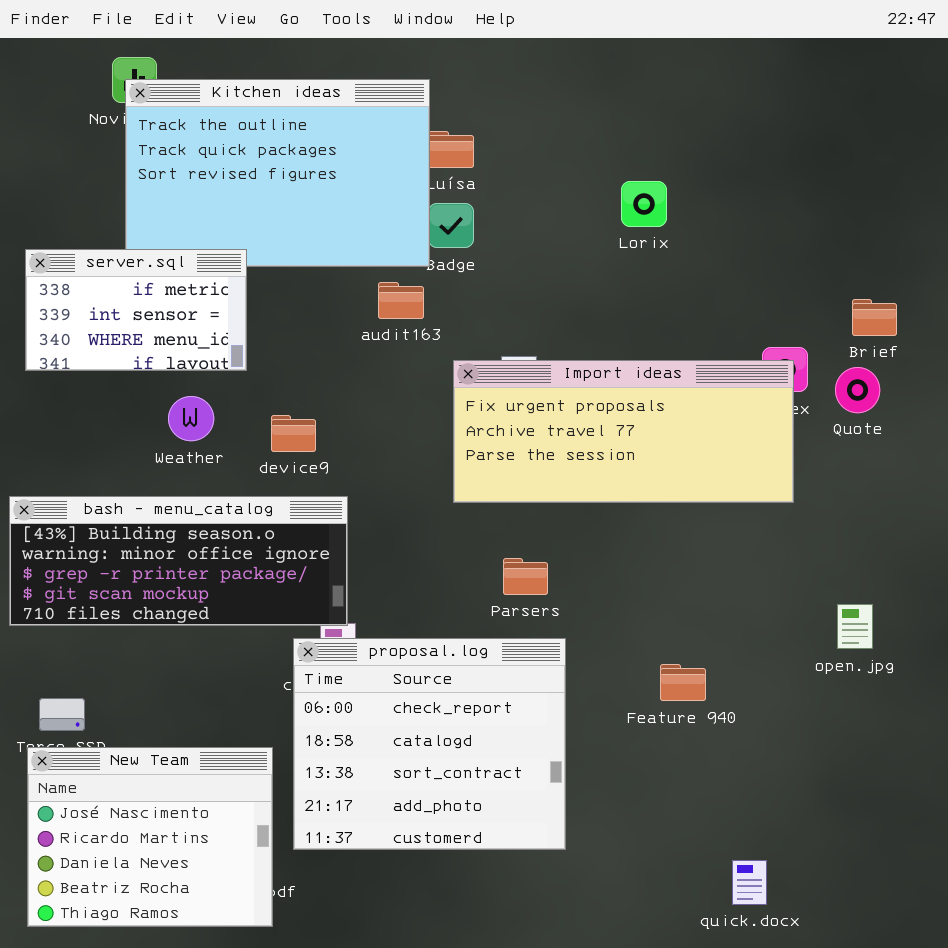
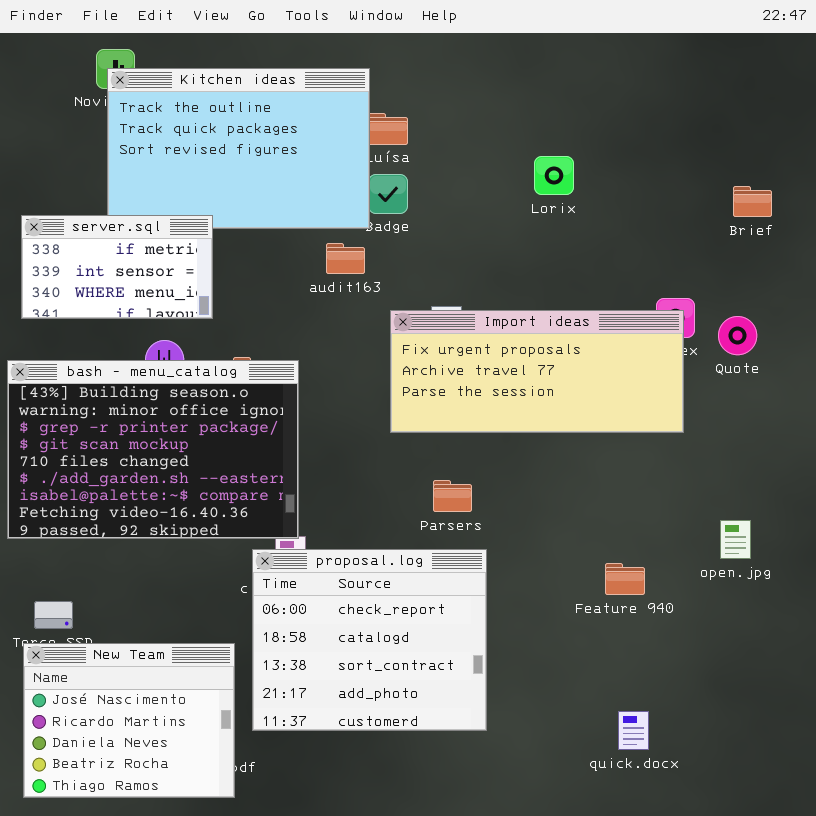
Brief: [852,299,897,336] -> [733,186,772,217], moved
bash - menu_catalog: [9,496,348,626] -> [7,360,299,539], resized
Feature 940: [660,664,706,701] -> [605,563,645,595], moved
quick.docx: [732,860,767,905] -> [618,711,649,750], moved

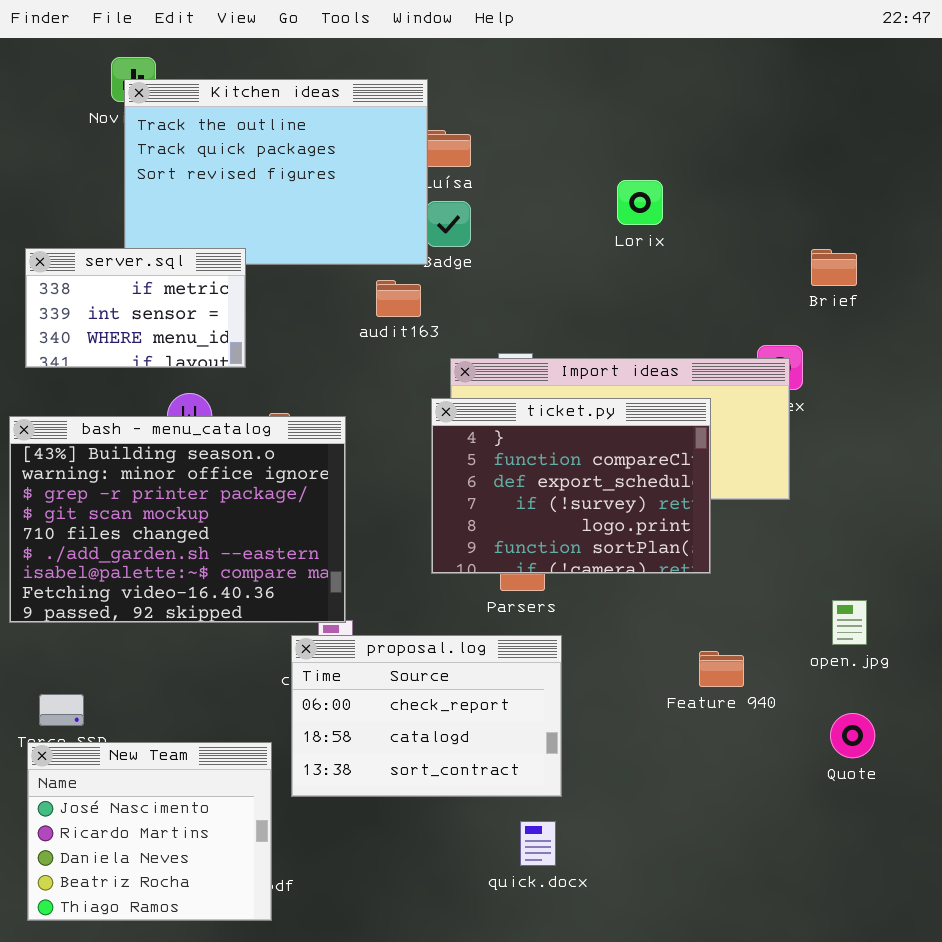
Brief: [733,186,772,217] -> [811,249,857,286], moved
Quote: [718,316,757,355] -> [830,713,875,758], moved
ticket.py: none -> [431,398,711,574], opened
proposal.log: [252,549,487,731] -> [291,635,562,797], resized
quick.docx: [618,711,649,750] -> [520,821,556,866], moved

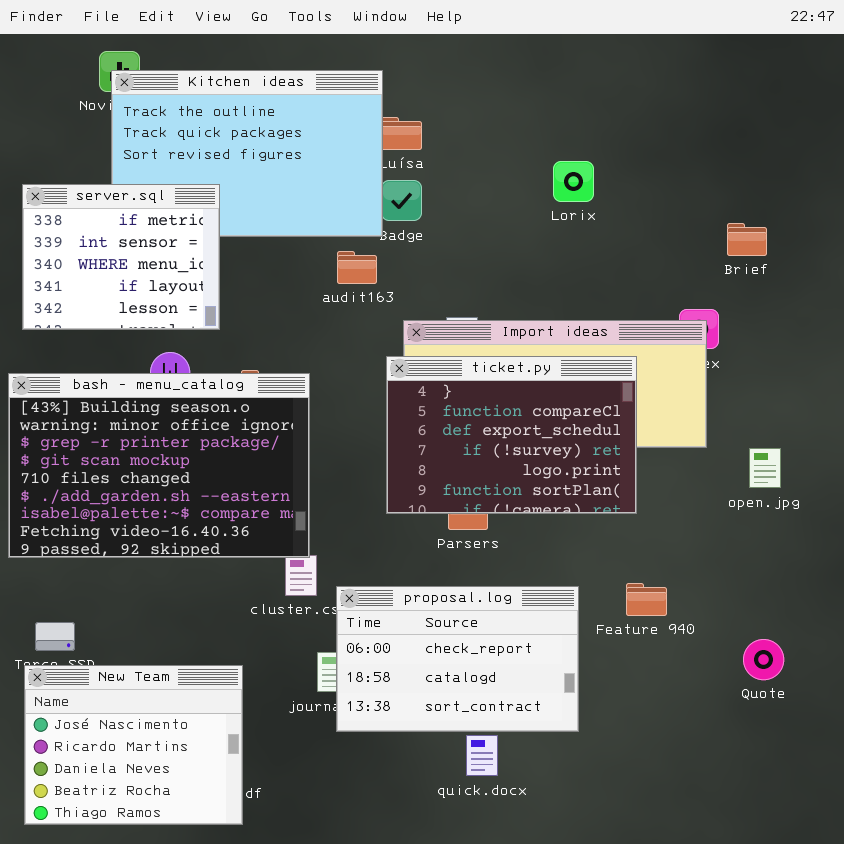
server.sql: [25,248,246,368] -> [22,184,220,330], resized
open.jpg: [832,600,867,645] -> [749,448,781,488], moved
proposal.log: [291,635,562,797] -> [336,586,579,732], moved

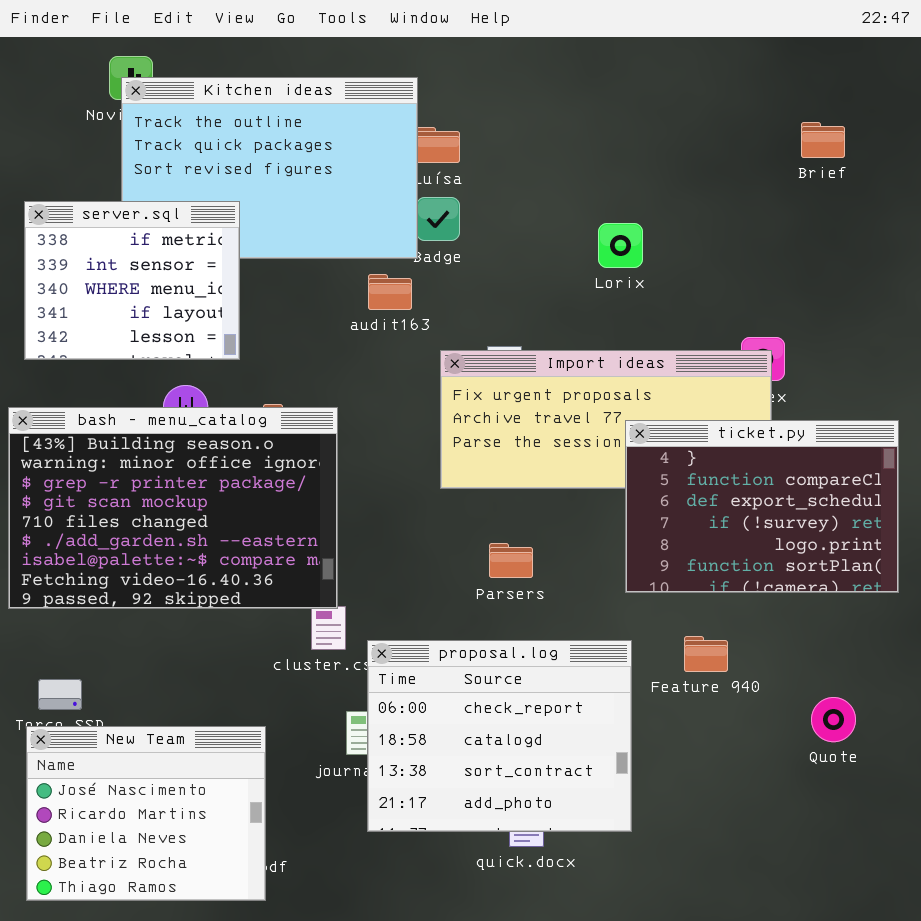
Lorix: [553,161,594,202] -> [598,223,643,268], moved
Brief: [727,223,767,256] -> [801,122,845,158], moved
ticket.py: [386,356,637,514] -> [625,420,899,593], moved
proposal.log: [336,586,579,732] -> [367,640,632,832], resized

